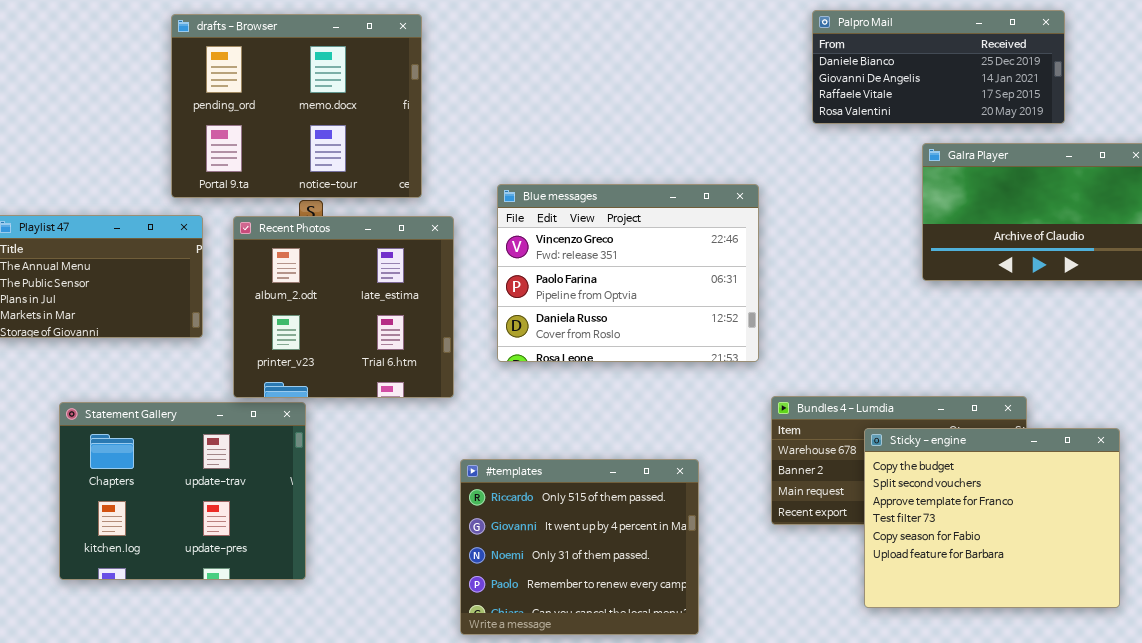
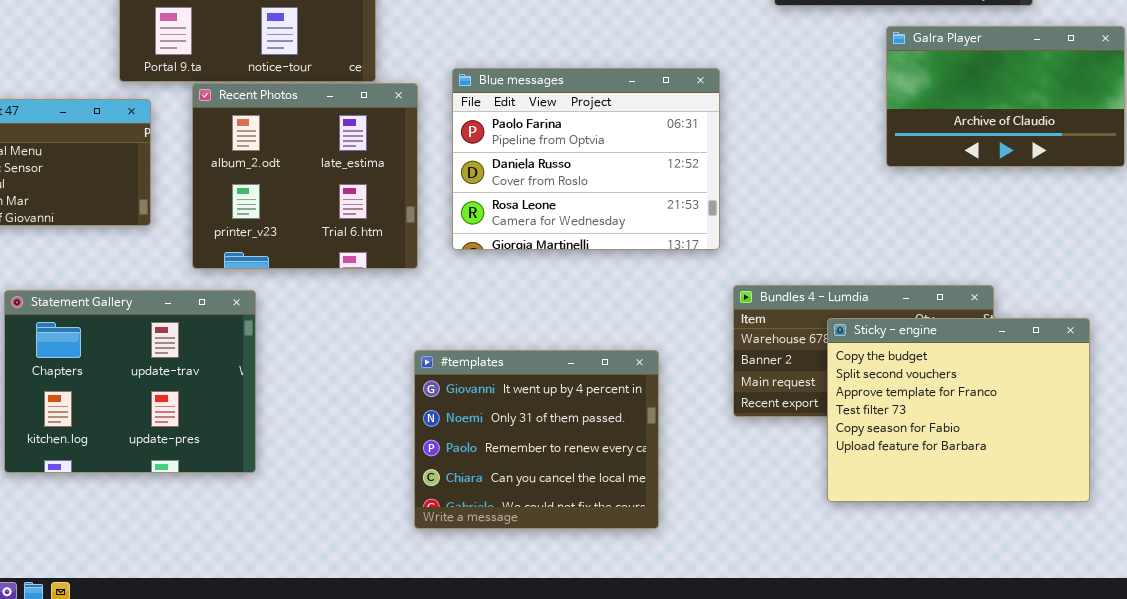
Blue messages: [497,184,759,362] -> [452,68,720,250], scrolled down 1 row
Recent Photos: [233,216,454,398] -> [192,83,418,269], moved
#templates: [460,459,699,635] -> [414,350,659,529], scrolled down 1 row

